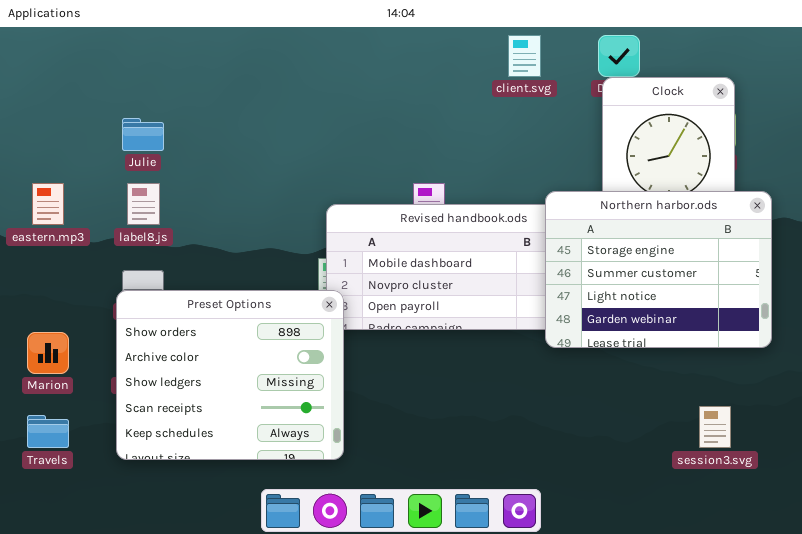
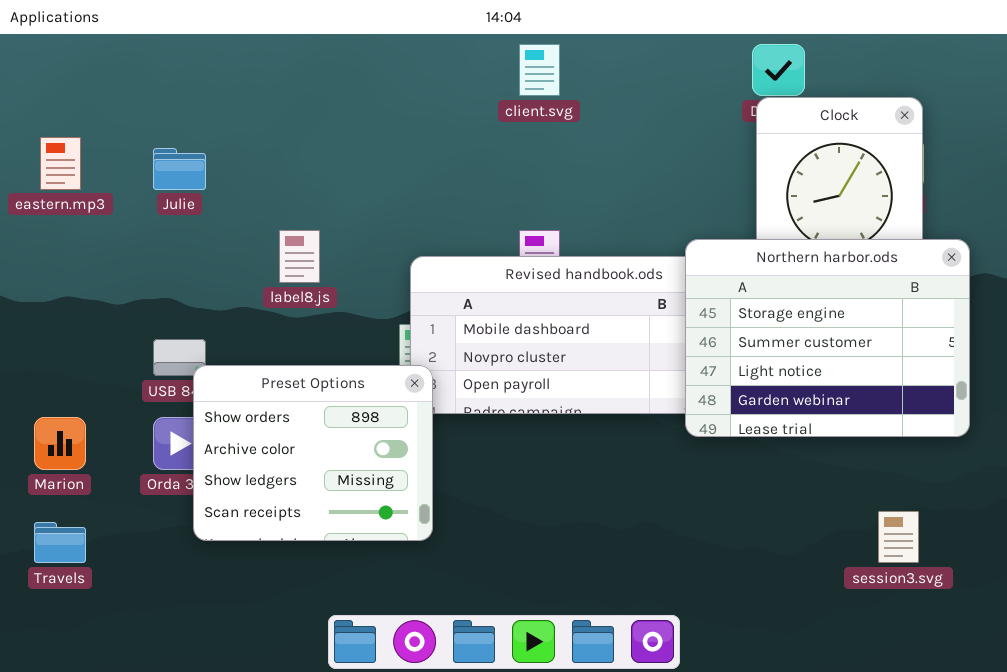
client.svg: [508,35,541,77] -> [519,44,560,96], moved
eastern.mp3: [32,183,64,225] -> [40,137,81,190], moved
label8.js: [127,183,160,225] -> [279,230,320,283], moved
Preset Options: [116,290,344,460] -> [193,365,433,541], resized

